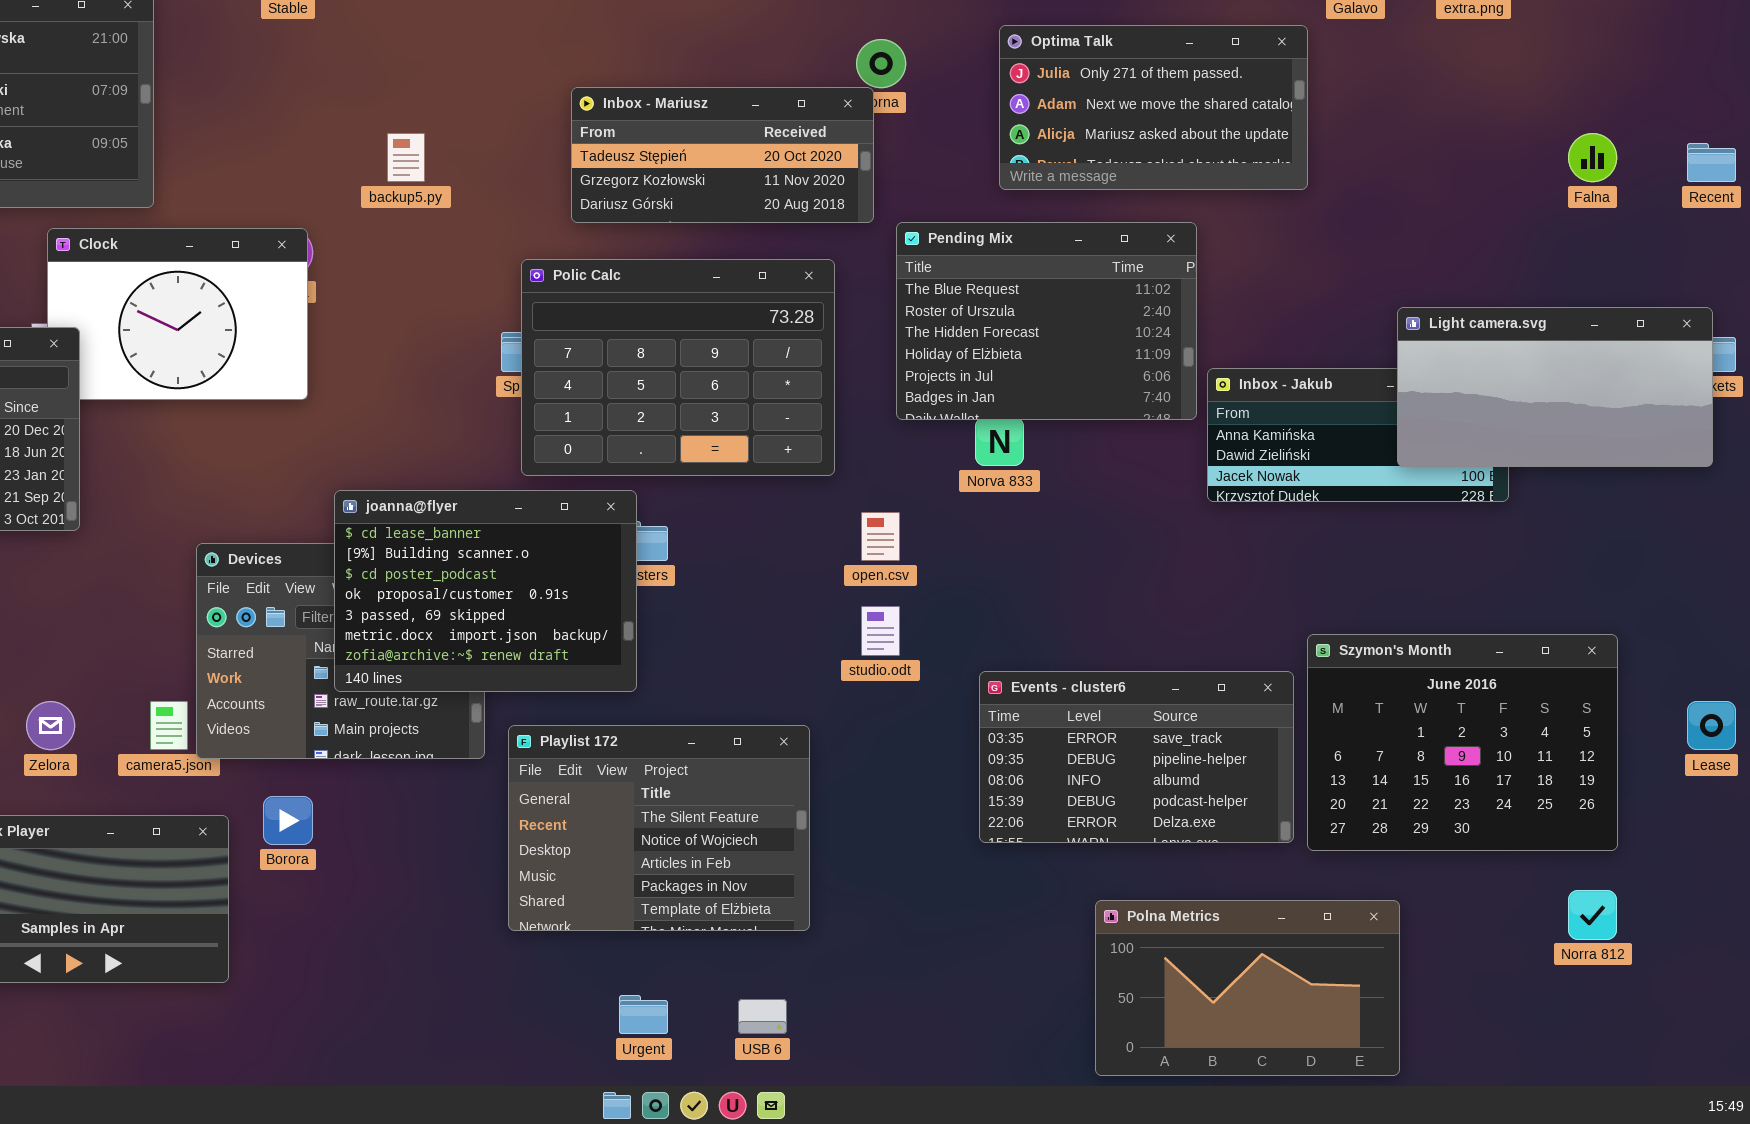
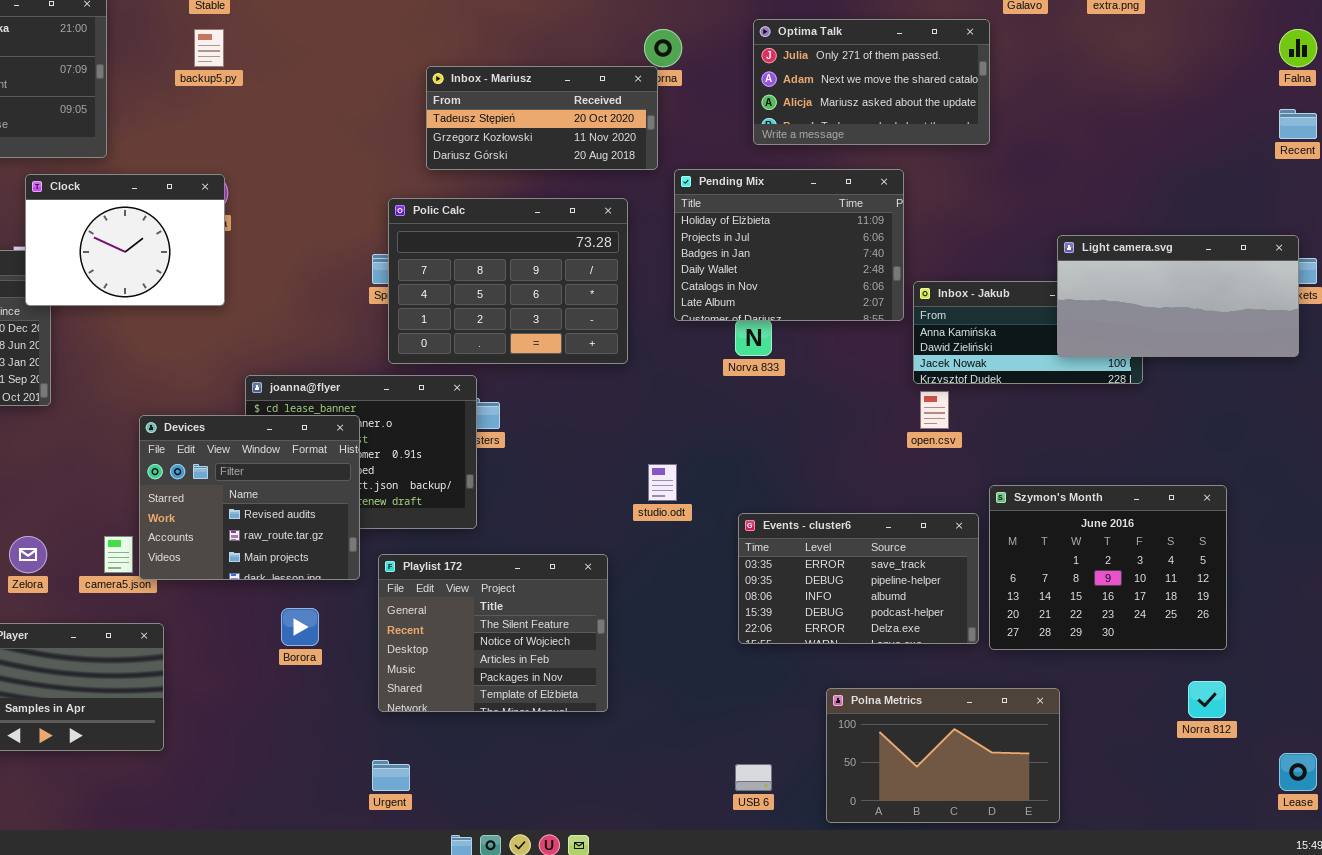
backup5.py: [387,133,425,182] -> [194,29,224,67], moved
Falna: [1568,133,1617,182] -> [1279,29,1317,67], moved
Pending Mix: [896,222,1197,420] -> [674,169,904,321], scrolled down 3 rows
Clock: [47,228,308,400] -> [25,174,225,306], raised
open.csv: [861,512,900,561] -> [920,391,949,429], moved
Devices: [196,543,485,759] -> [139,415,360,580], raised
Lease: [1687,701,1736,750] -> [1279,753,1317,791], moved
Borora: [263,796,313,845] -> [281,608,319,646], moved
Urgent: [619,995,668,1034] -> [372,760,410,791], moved
USB 6: [738,999,787,1034] -> [735,764,772,791], moved

